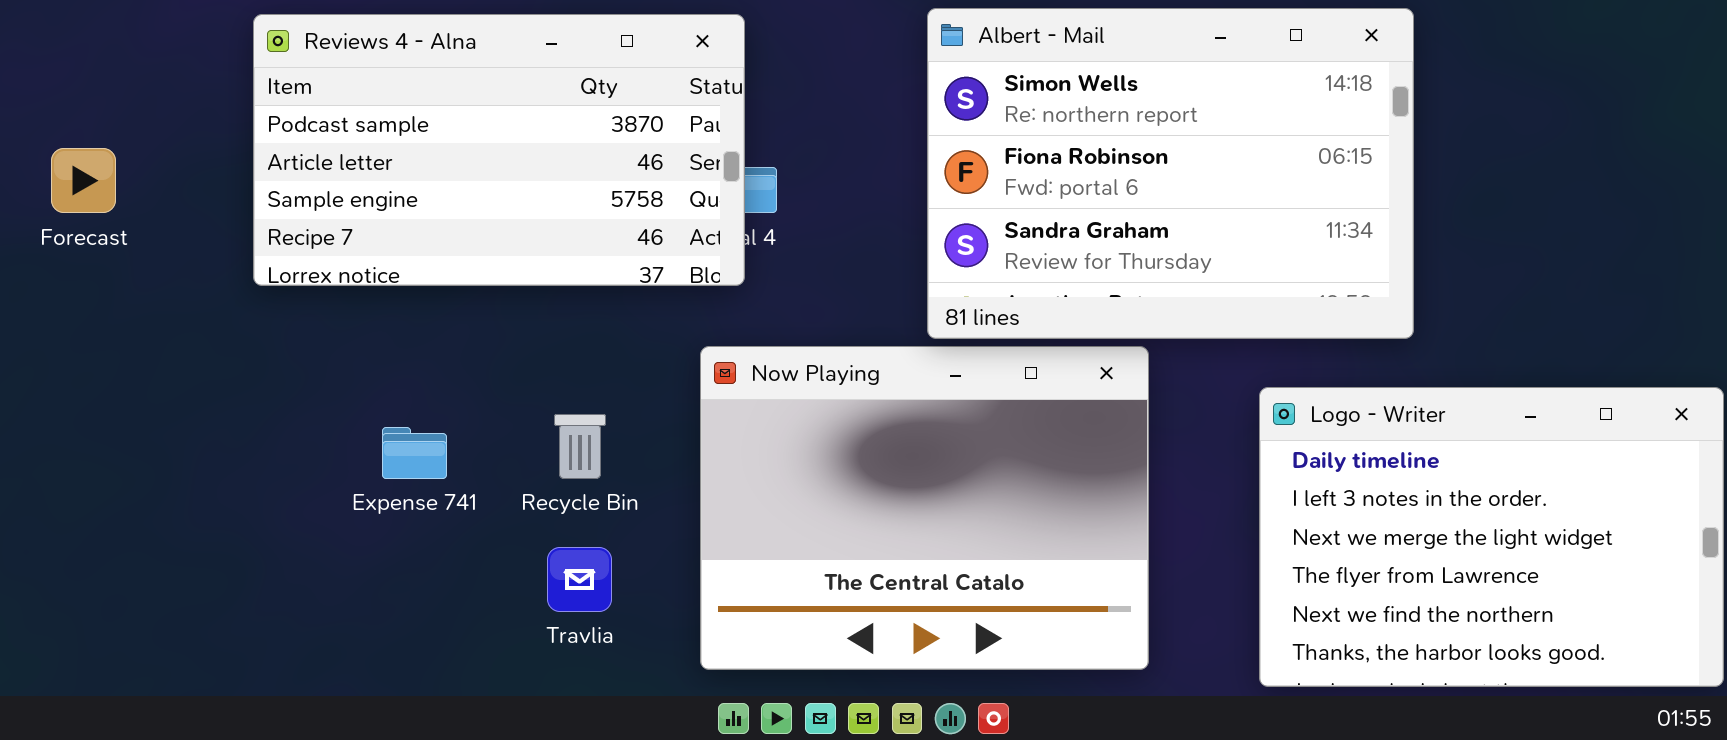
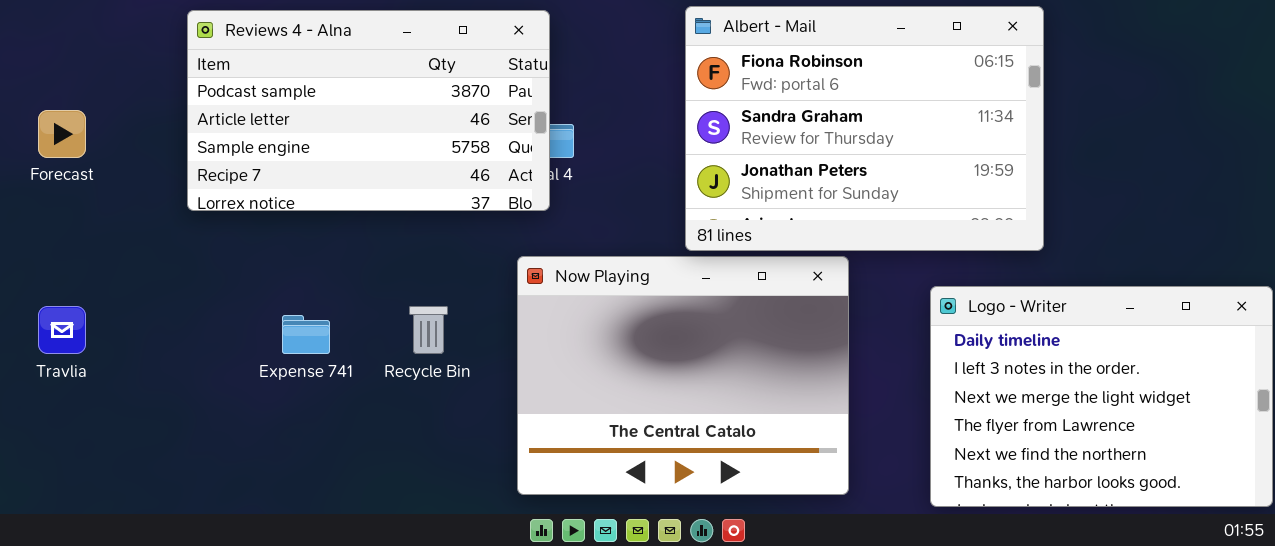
Albert - Mail: [927,8,1414,339] -> [685,6,1044,251], scrolled down 1 row
Travlia: [547,547,612,612] -> [38,306,86,354], moved

